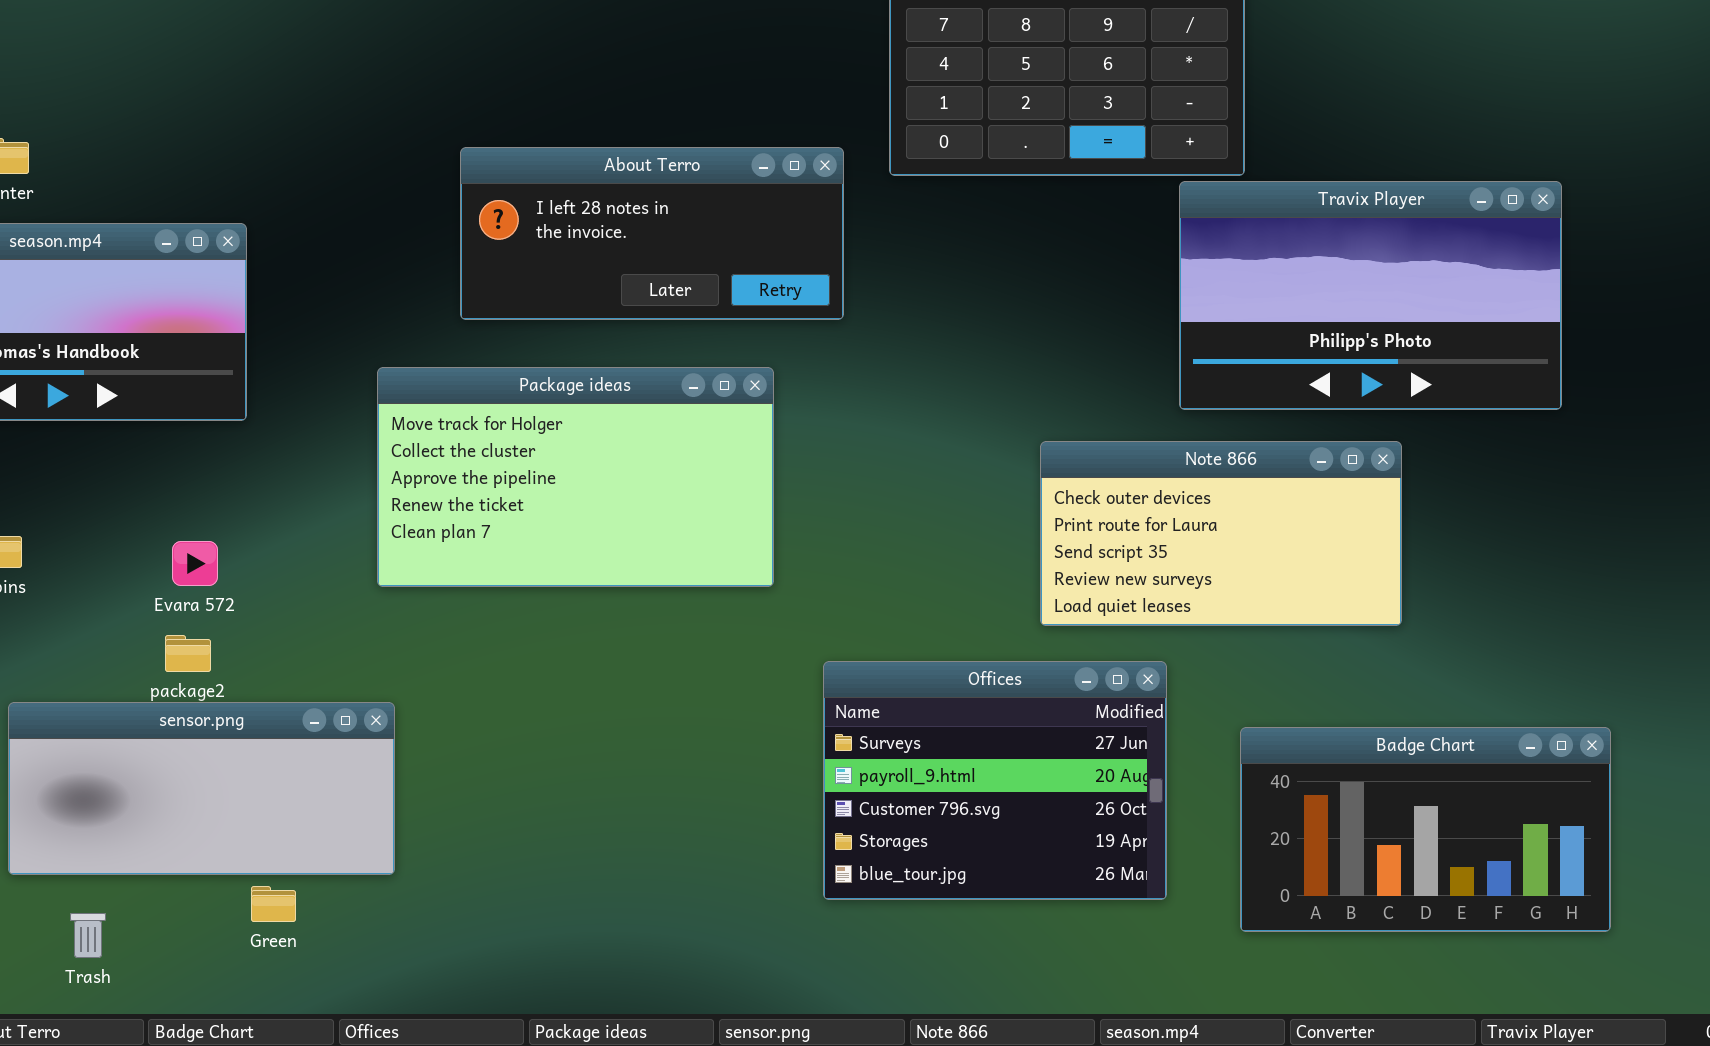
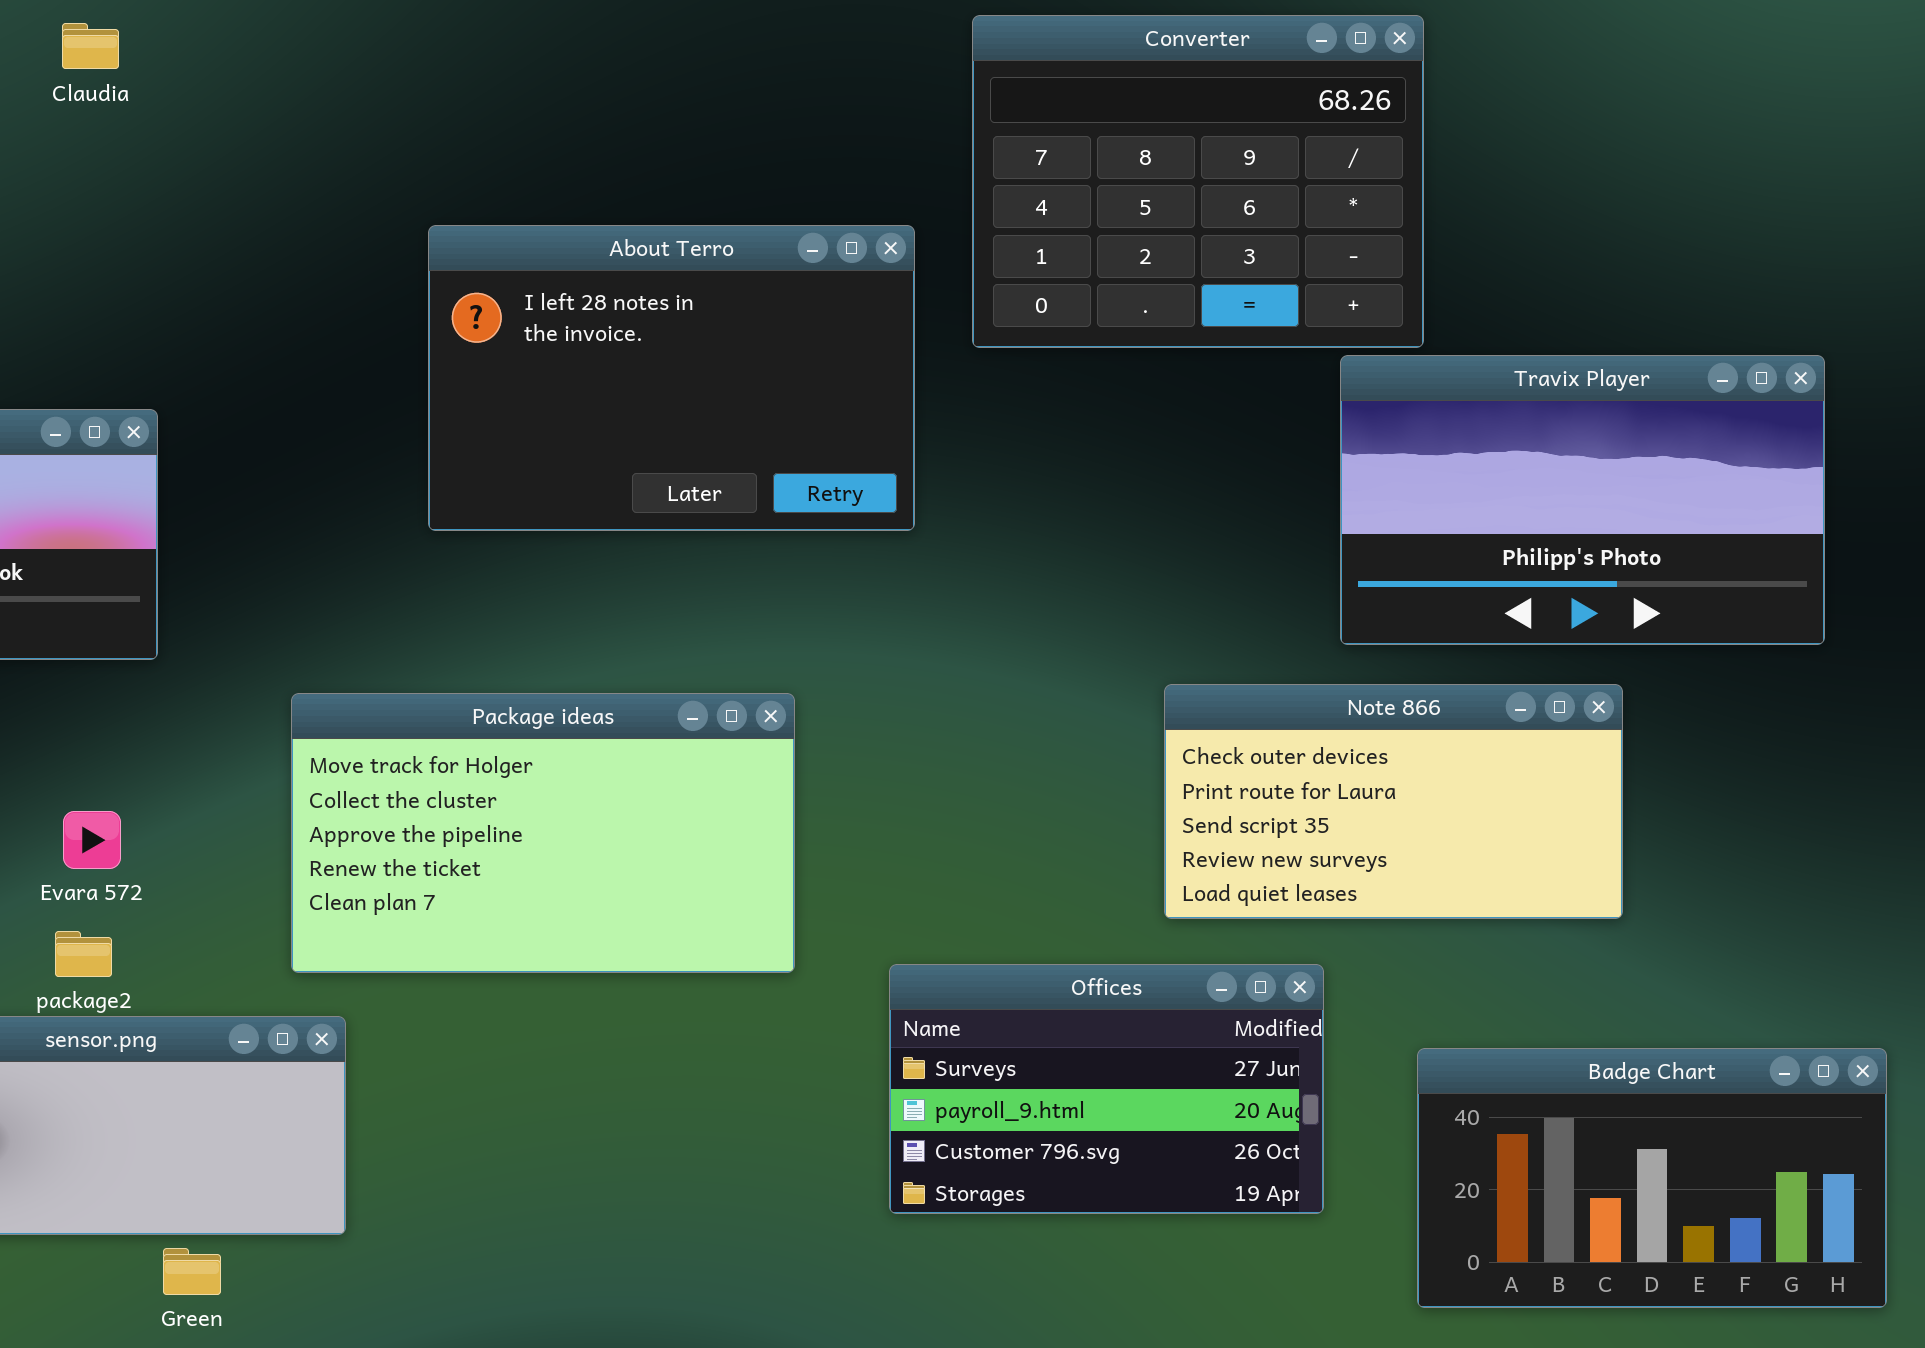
About Terro: [460,147,844,320] -> [428,225,915,531], resized
Package ideas: [377,367,774,587] -> [291,693,795,973], moved
Offices: [823,661,1167,900] -> [889,964,1324,1214], resized

